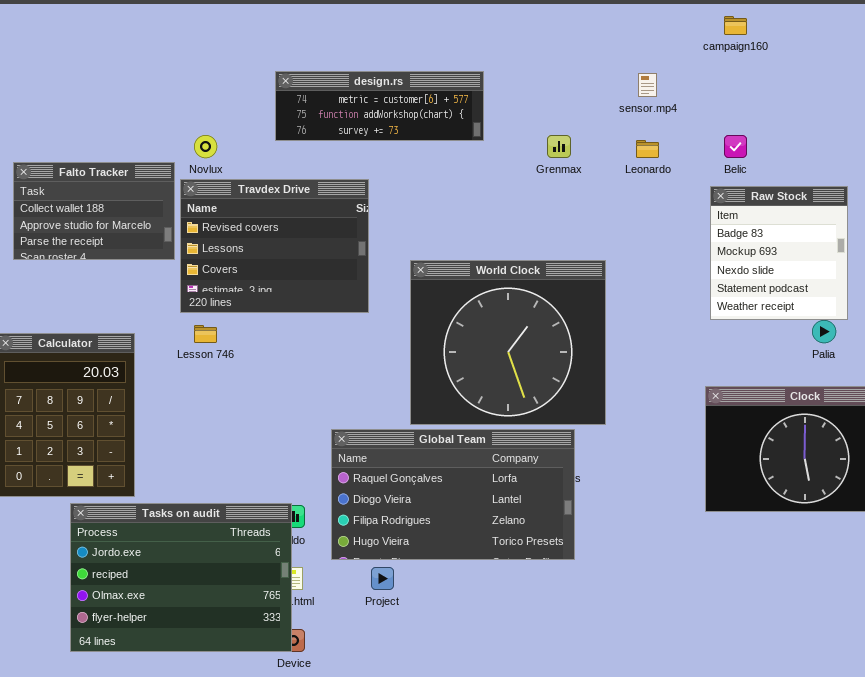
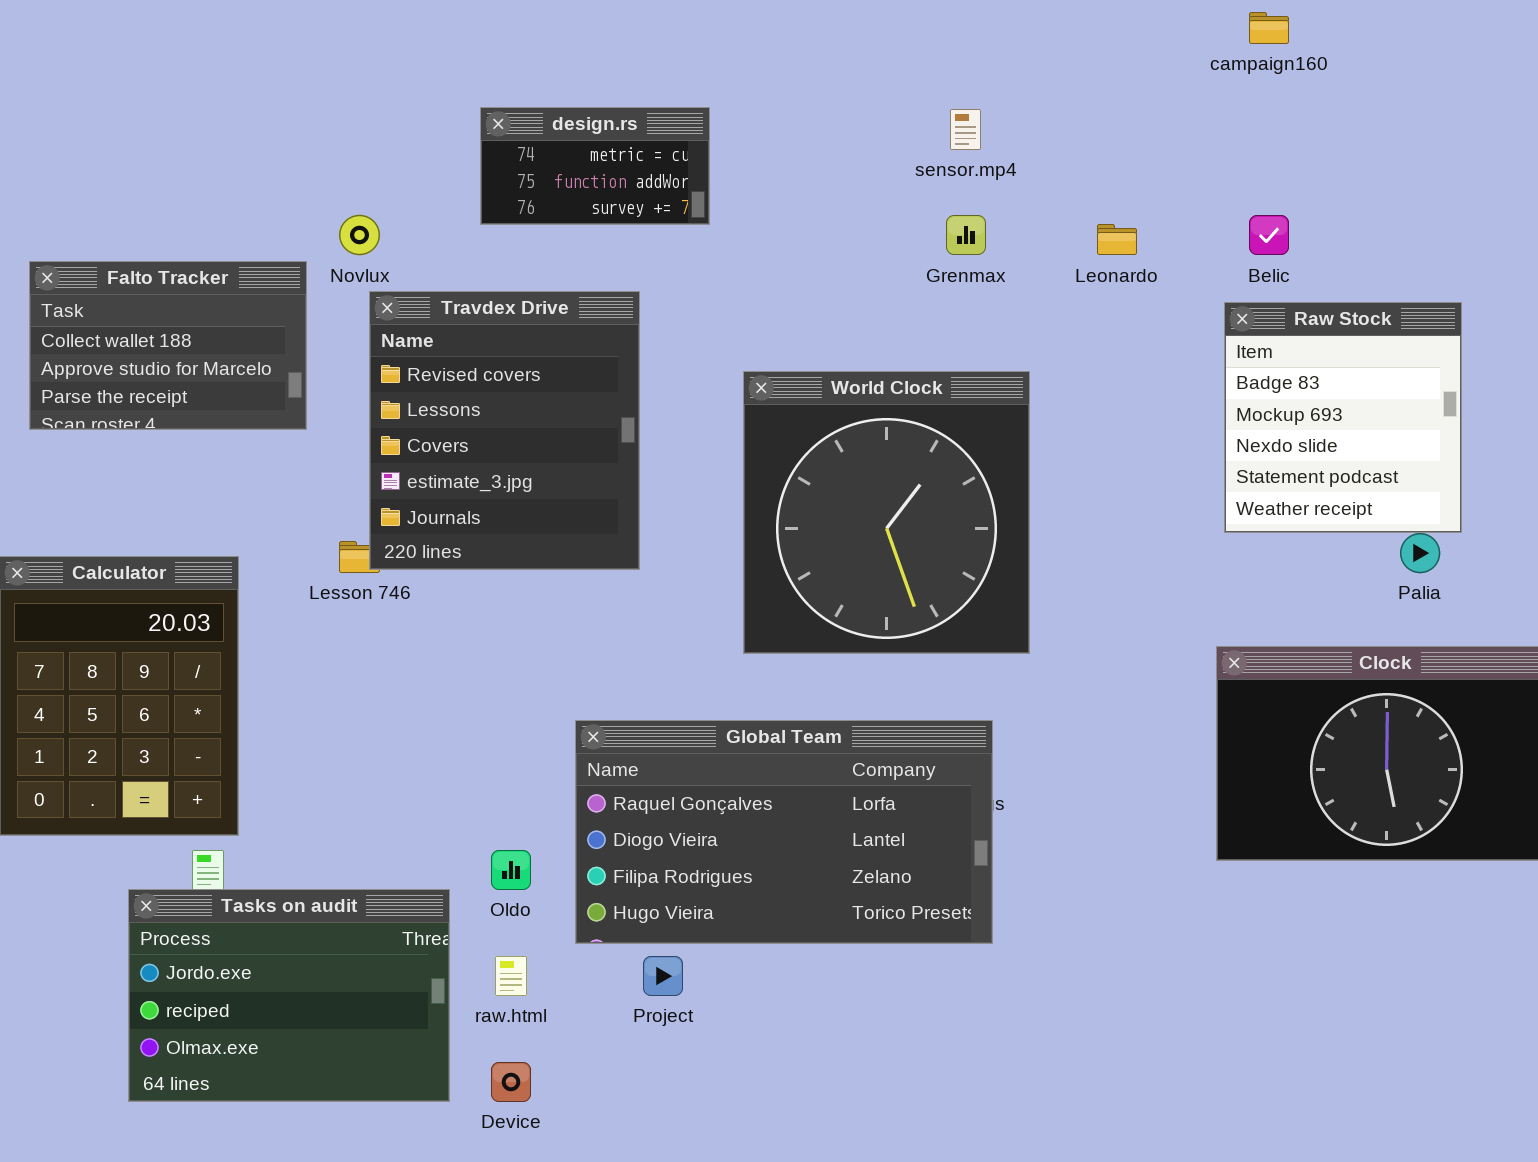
design.rs: [275,71,484,141] -> [480,107,710,225], resized
sensor.mp4: [638,73,657,97] -> [950,109,981,150], moved
Travdex Drive: [180,179,369,313] -> [369,291,640,570], resized
World Clock: [410,260,606,425] -> [743,371,1030,654], moved, resized
Tasks on audit: [70,503,292,652] -> [128,889,450,1102], resized

